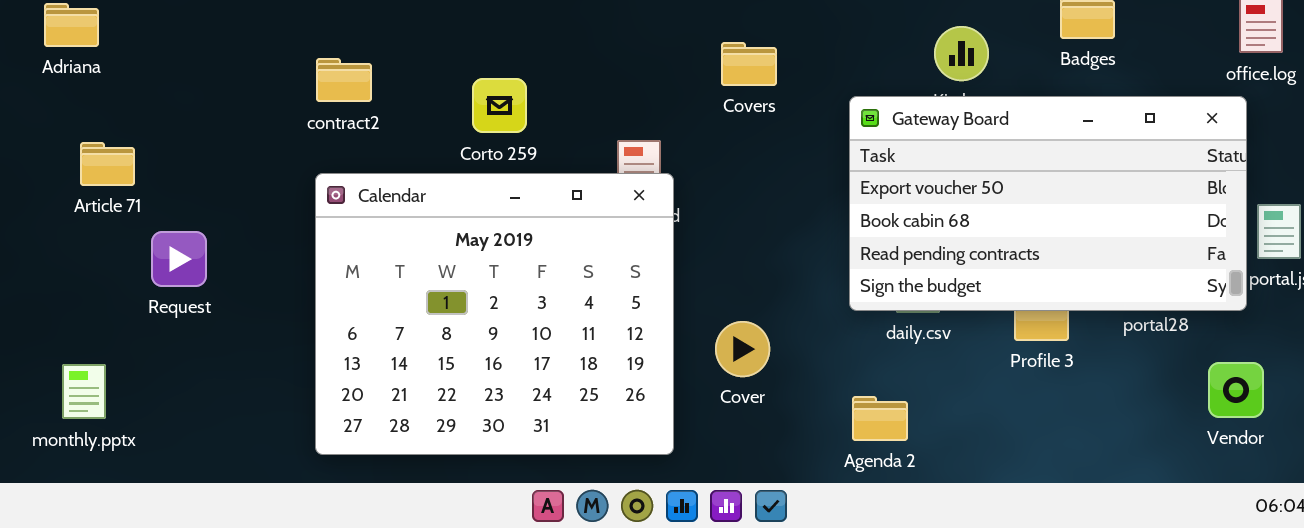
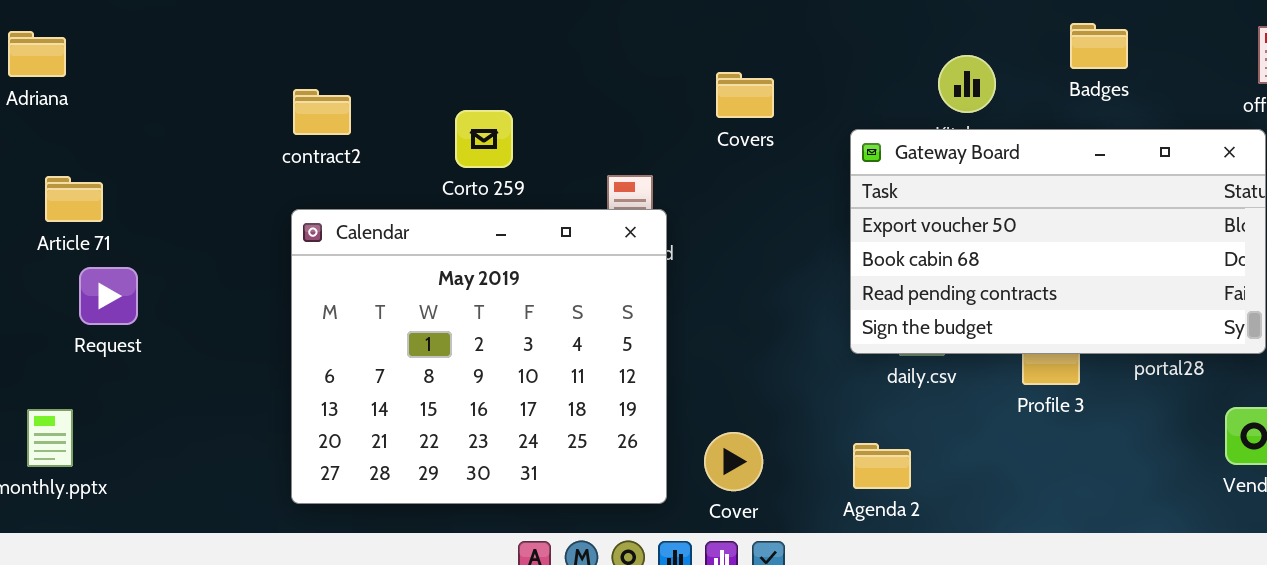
Request: [151,231,207,287] -> [79,267,138,325], moved
Cover: [715,321,770,377] -> [704,432,763,491], moved

